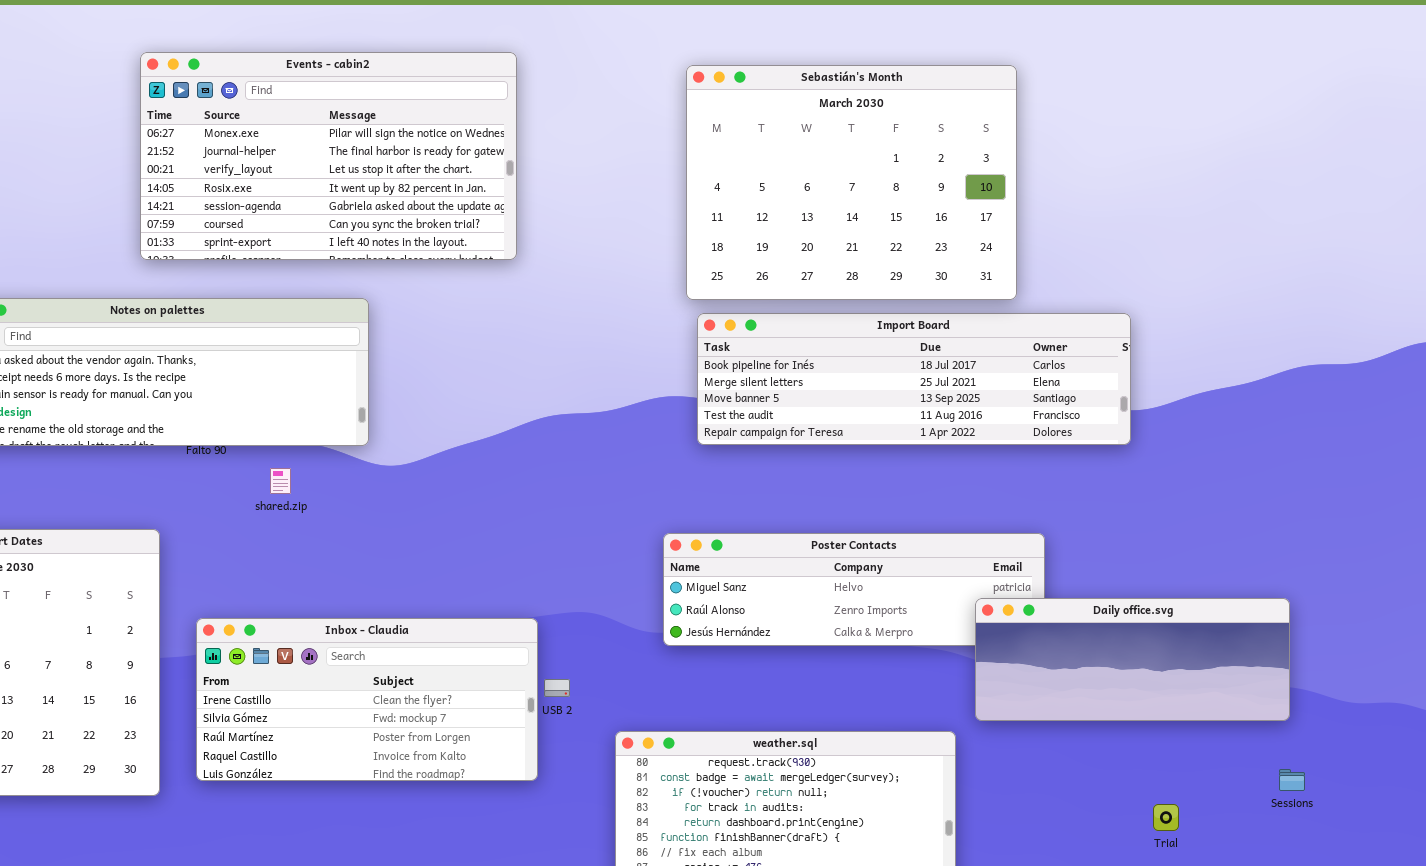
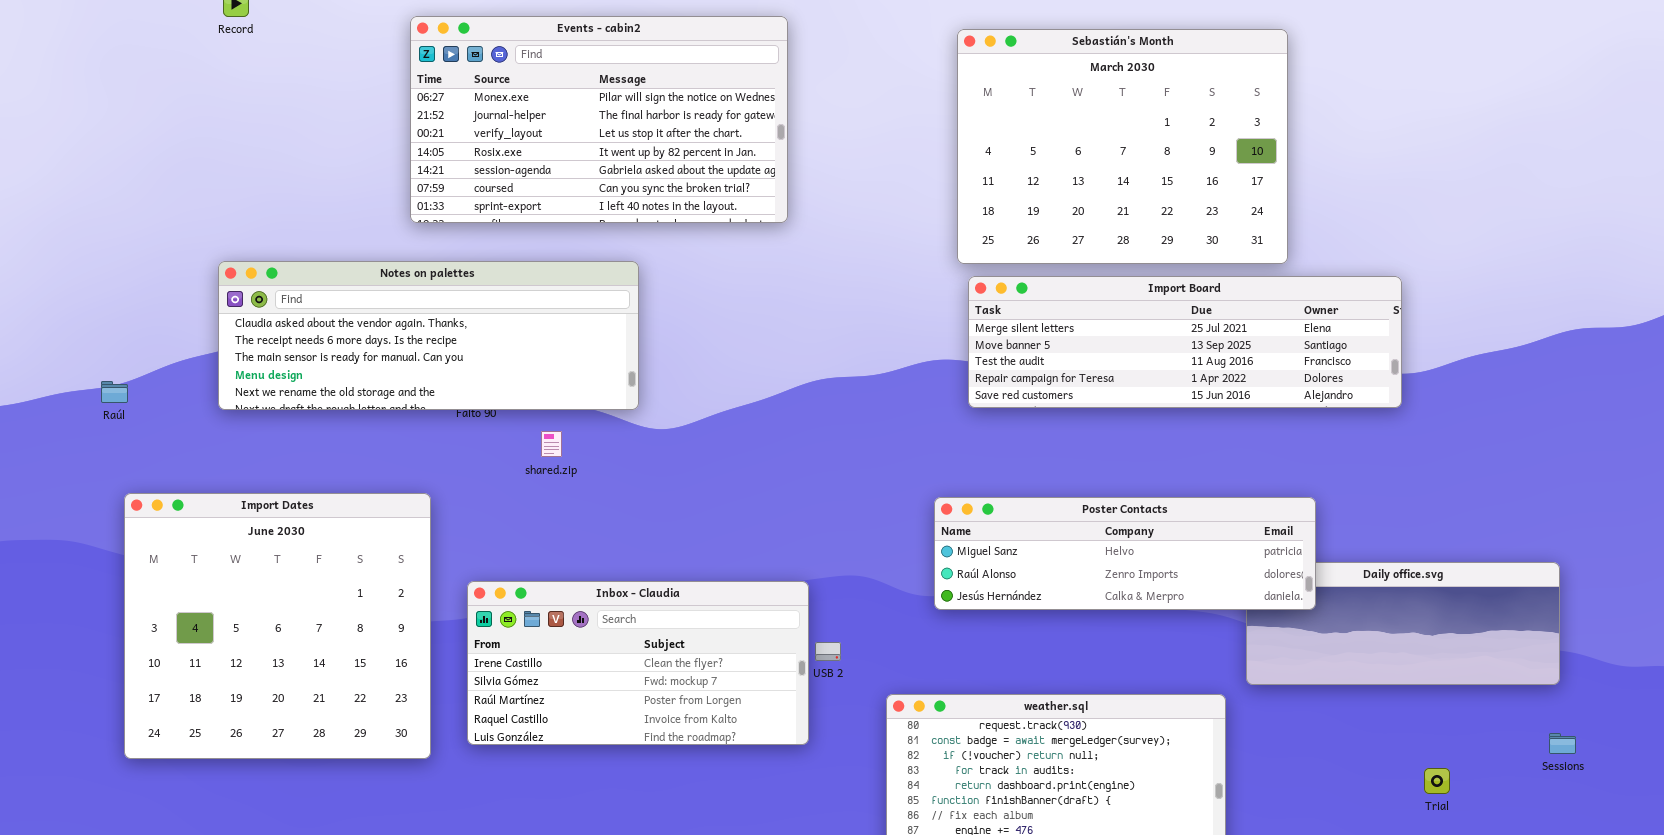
Import Board: [697,313,1131,445] -> [968,276,1402,408], scrolled down 1 row
Poster Contacts: [663,533,1045,646] -> [934,497,1316,610], raised

